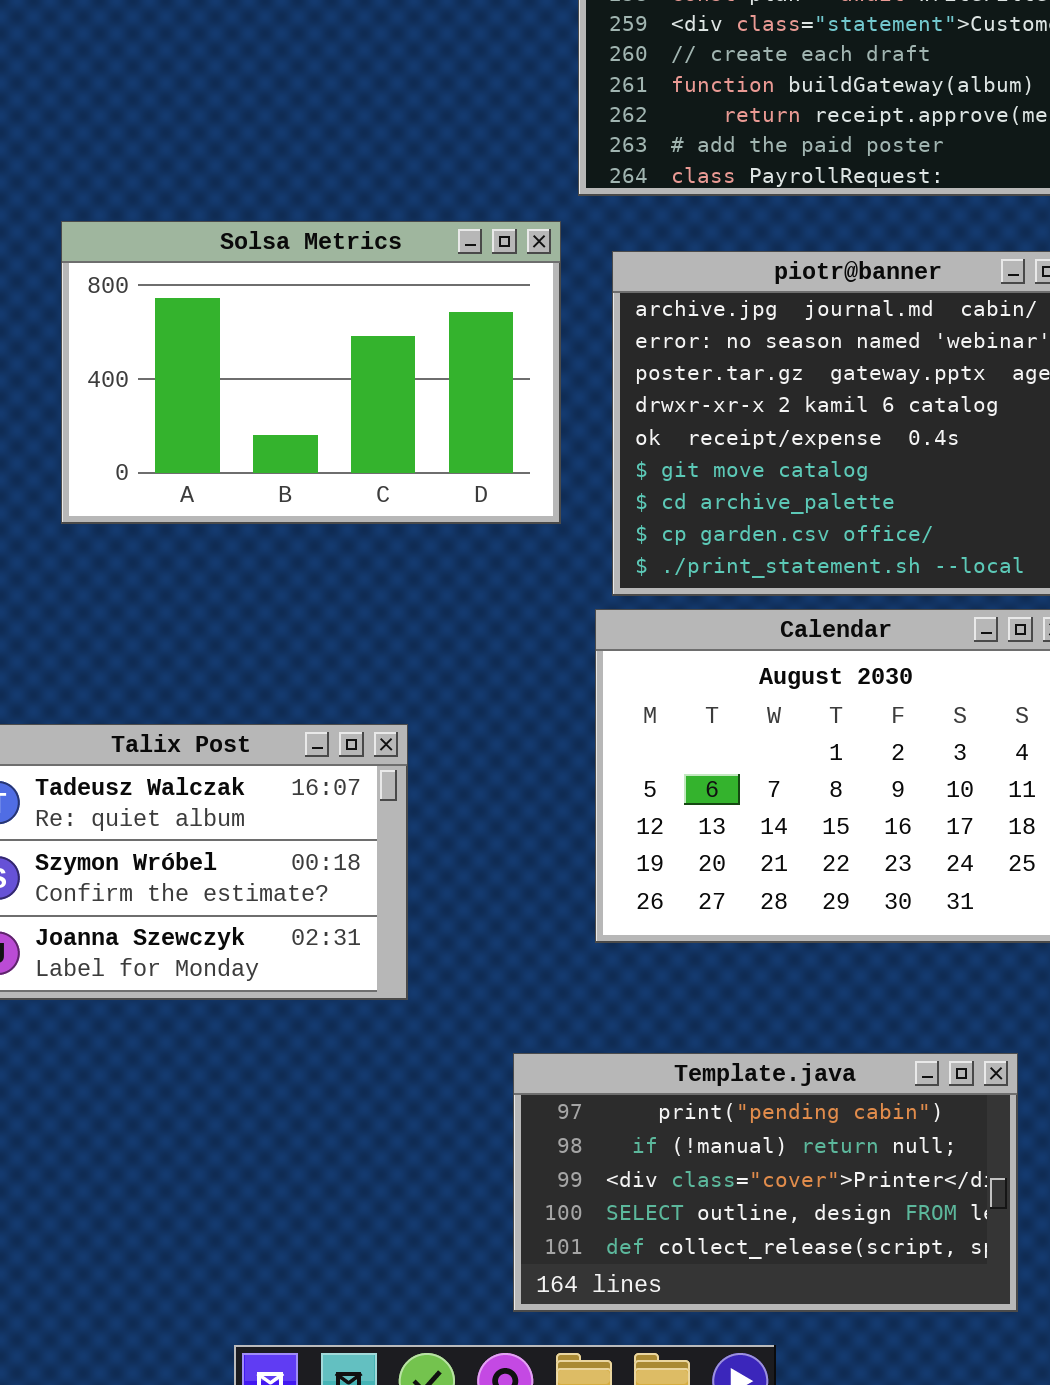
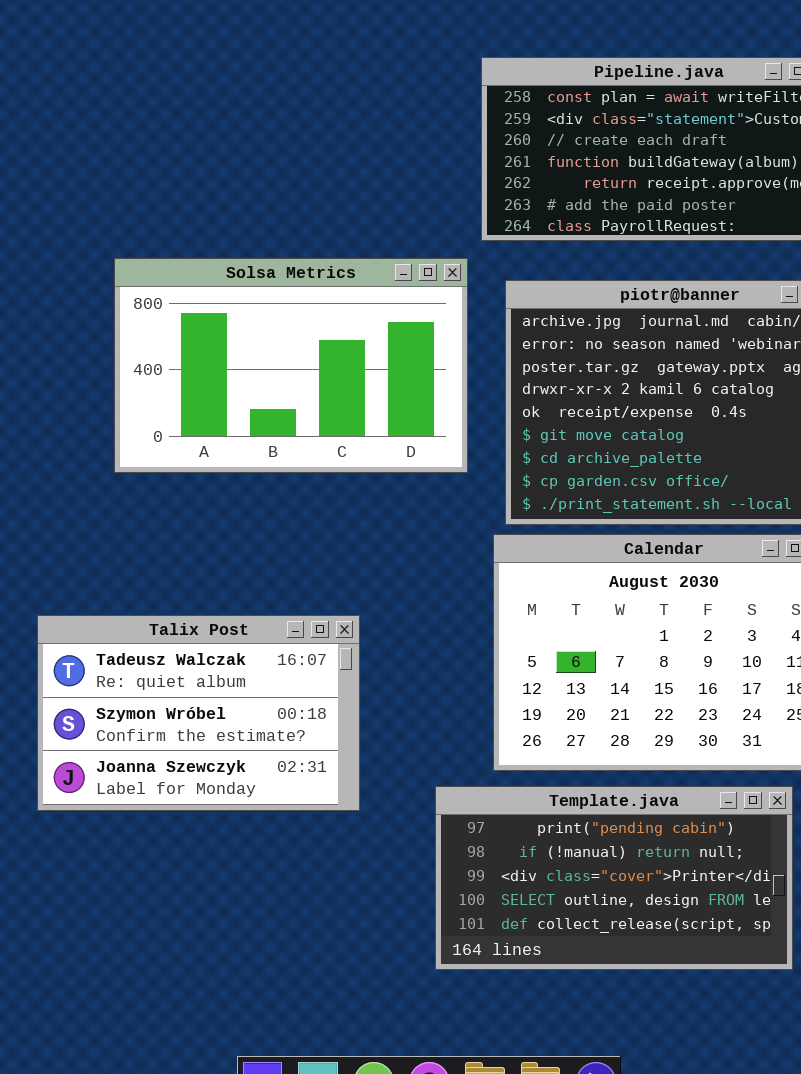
Template.java: [513,1053,1018,1312] -> [435,786,793,970], moved

